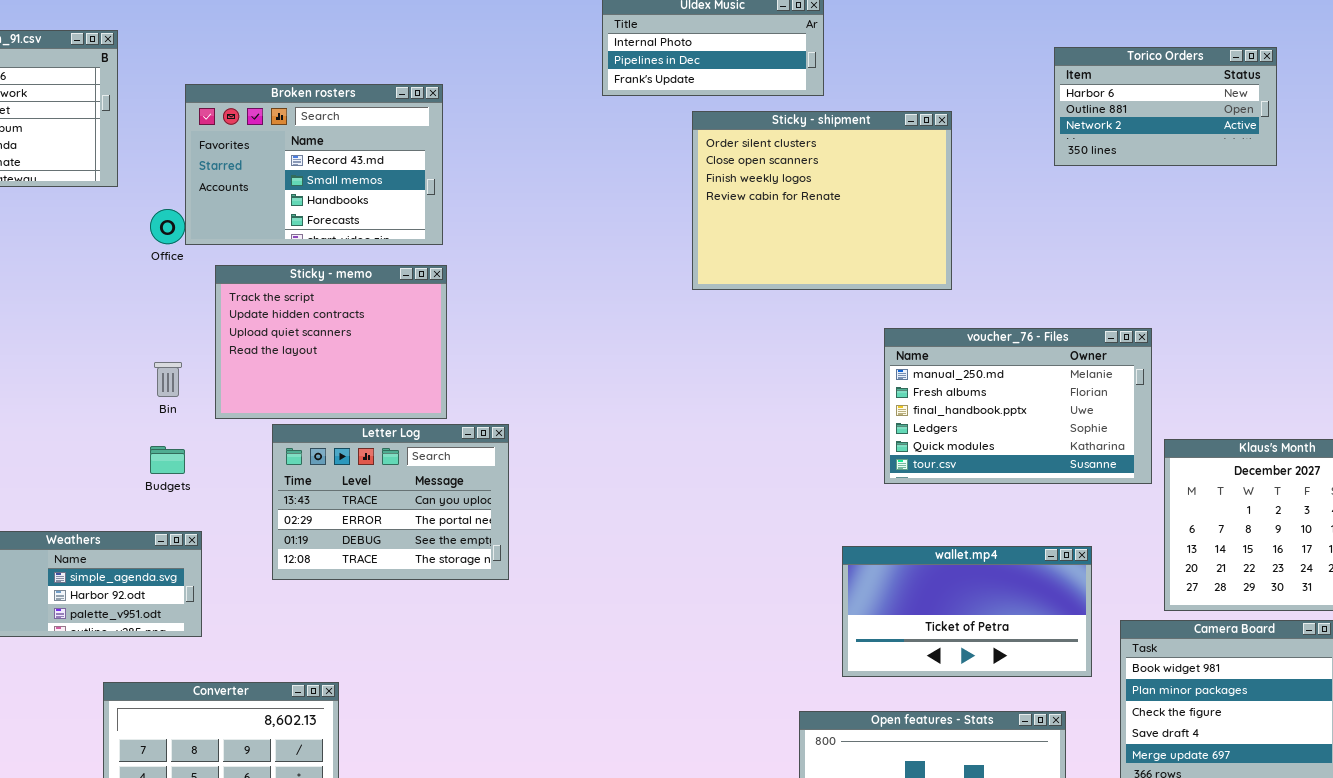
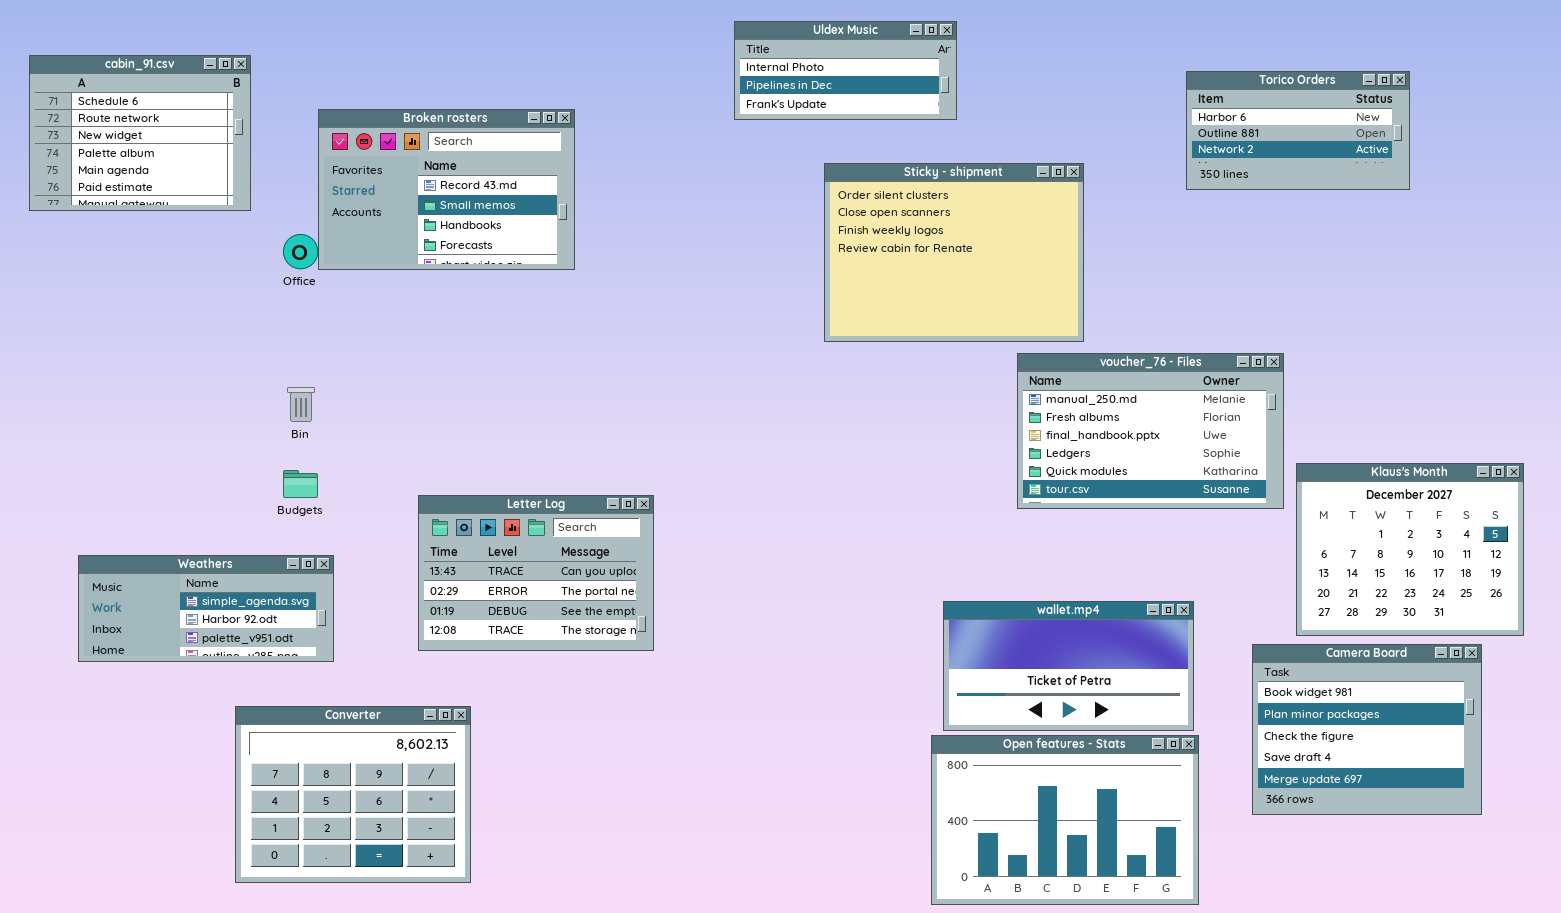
Sticky - shipment: [692,111,952,290] -> [824,163,1084,342], moved
Sticky - memo: [215,265,447,419] -> none, closed
Letter Log: [272,424,509,580] -> [418,495,654,651], moved
wallet.mp4: [842,546,1092,677] -> [943,601,1194,731], moved

